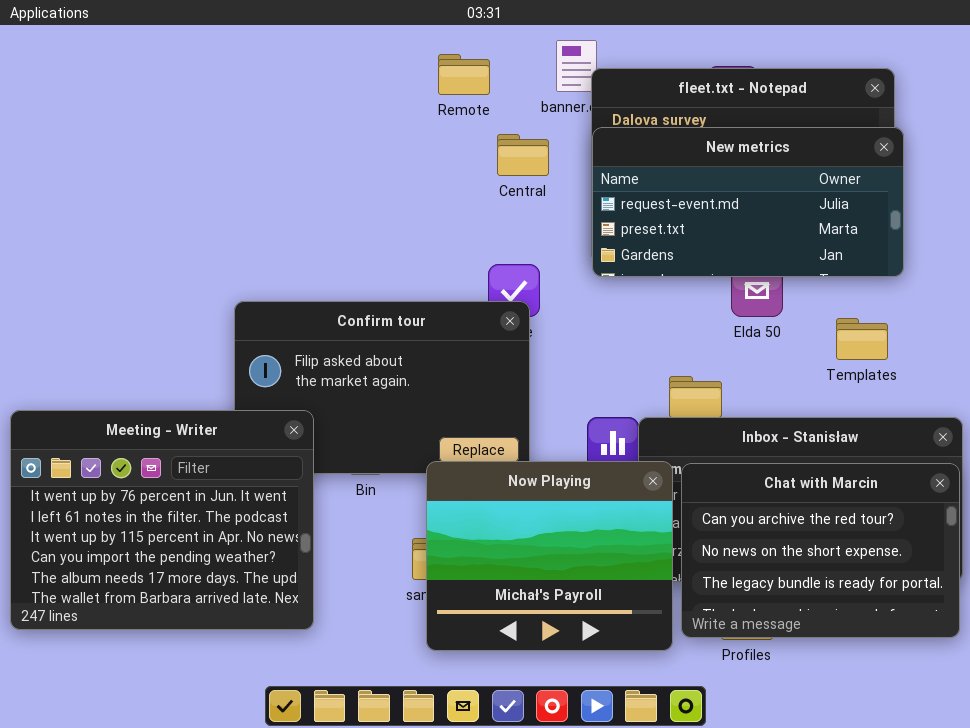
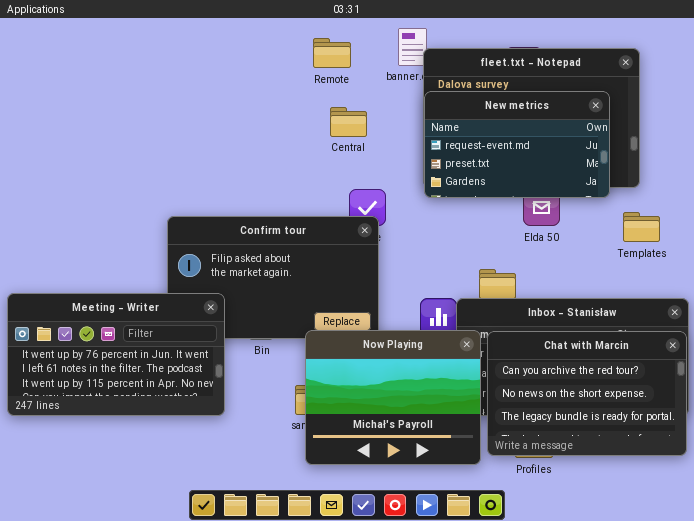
New metrics: [592,127,904,277] -> [424,91,610,198], resized
Central: [497,134,549,176] -> [330,107,367,137], moved
Templates: [836,318,888,360] -> [623,212,660,242], moved
Meeting - Writer: [10,410,314,630] -> [7,293,225,416], resized

